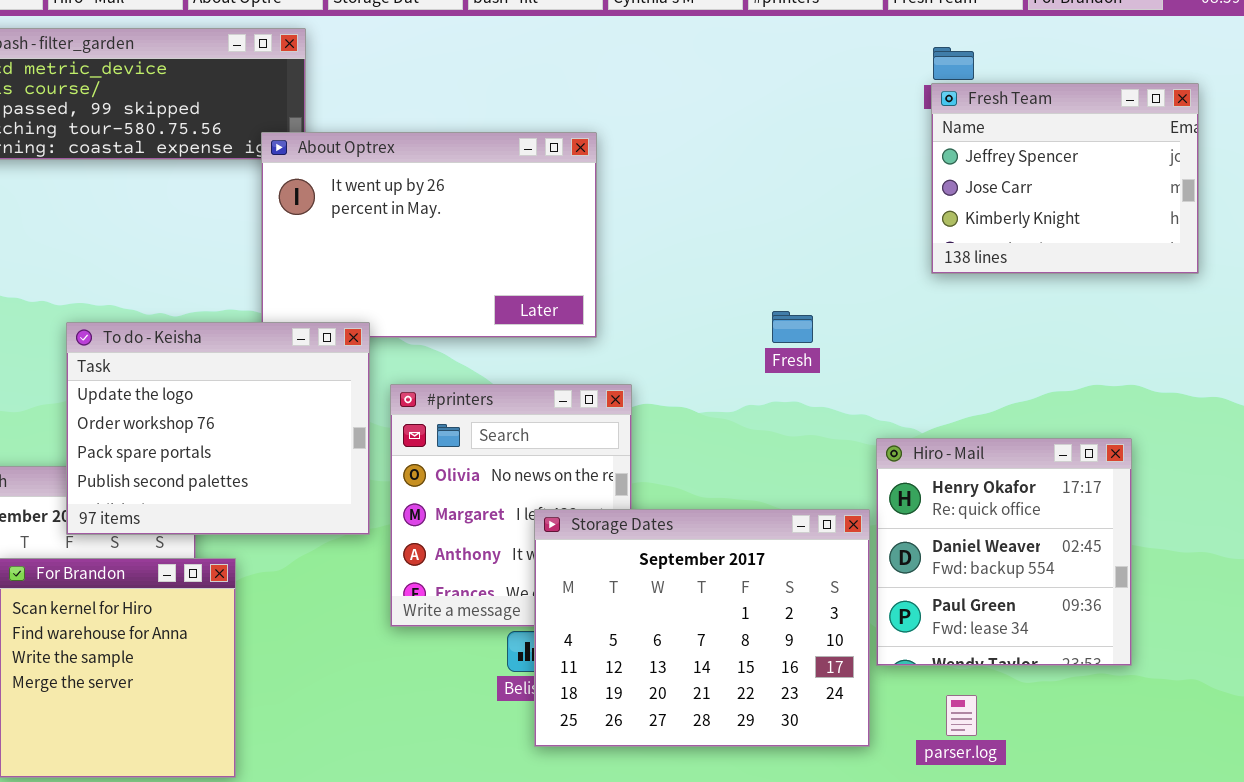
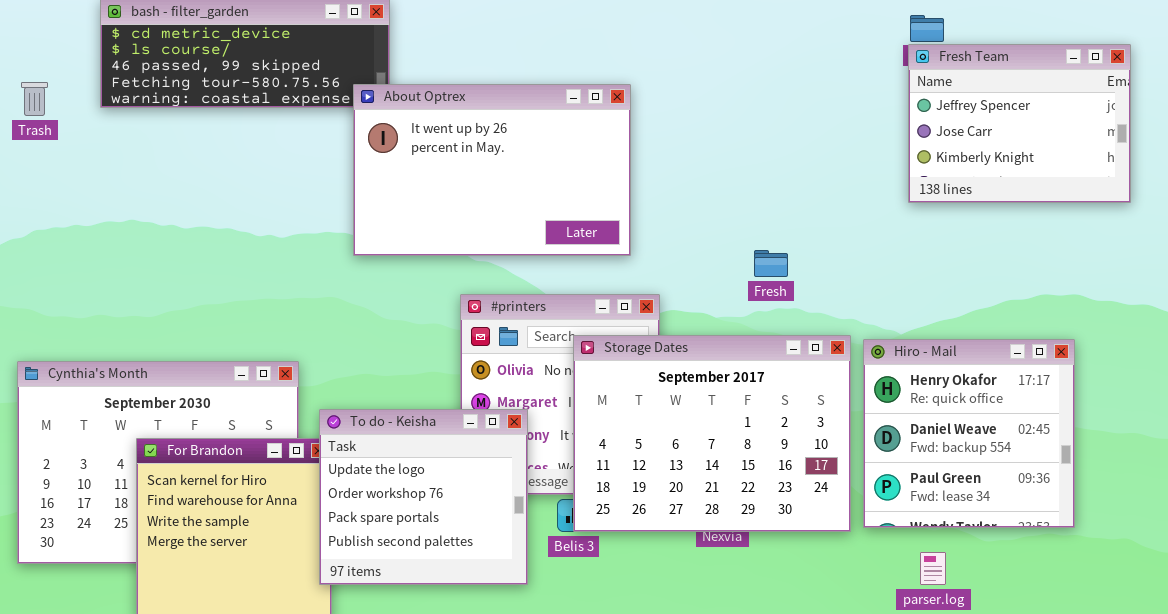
Fresh: [772,311,813,343] -> [754,250,788,277], moved
To do - Keisha: [66,322,370,535] -> [319,409,528,585], moved, resized
Storage Dates: [534,509,870,747] -> [573,335,851,532], moved

